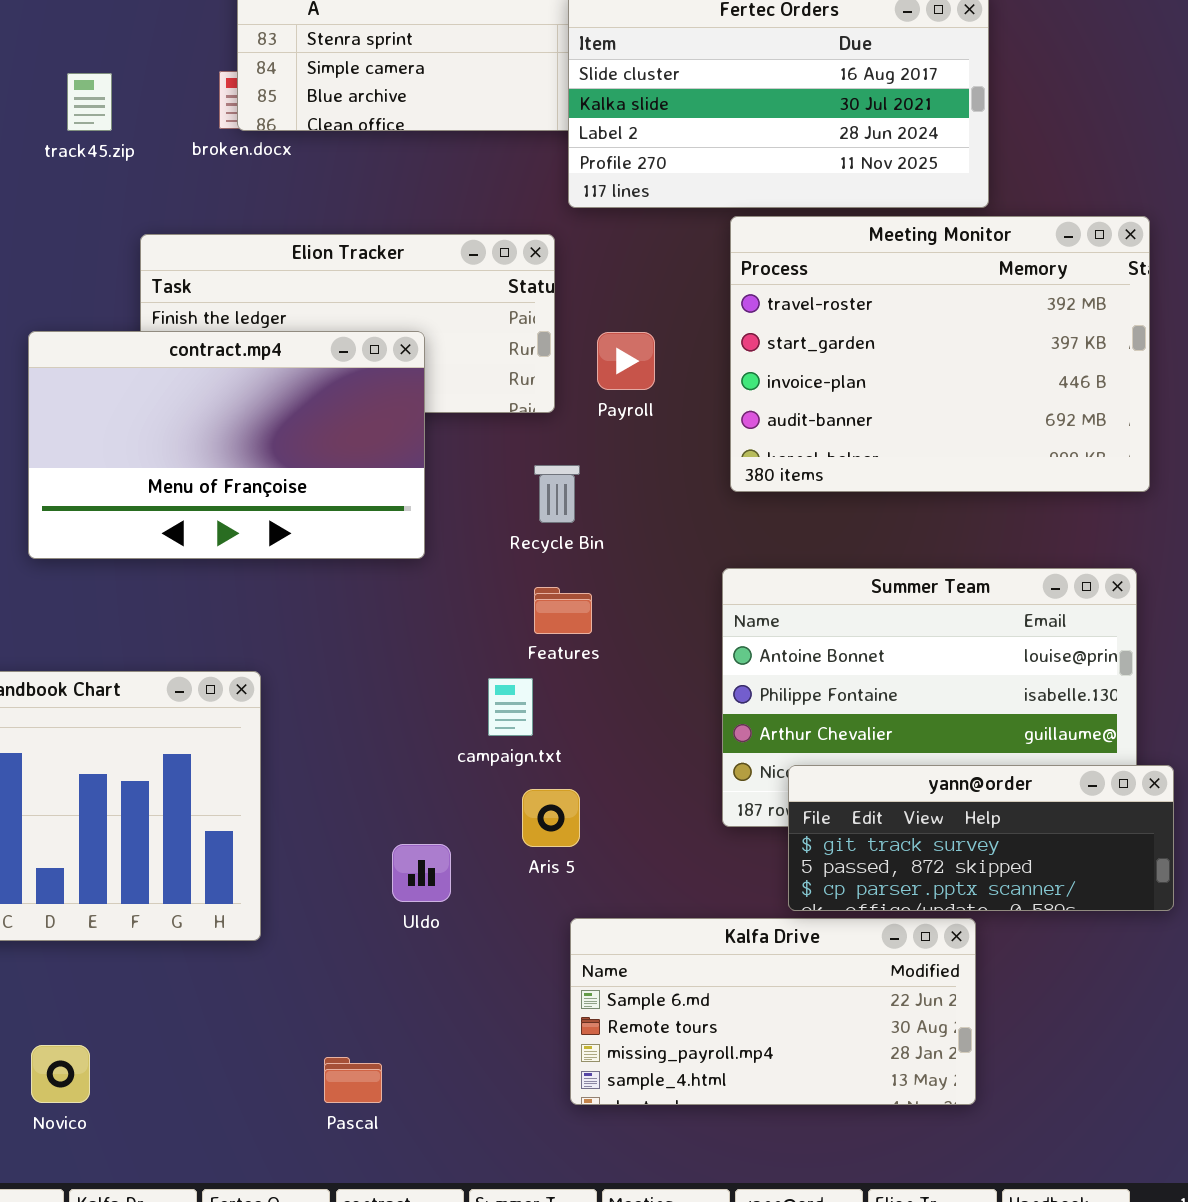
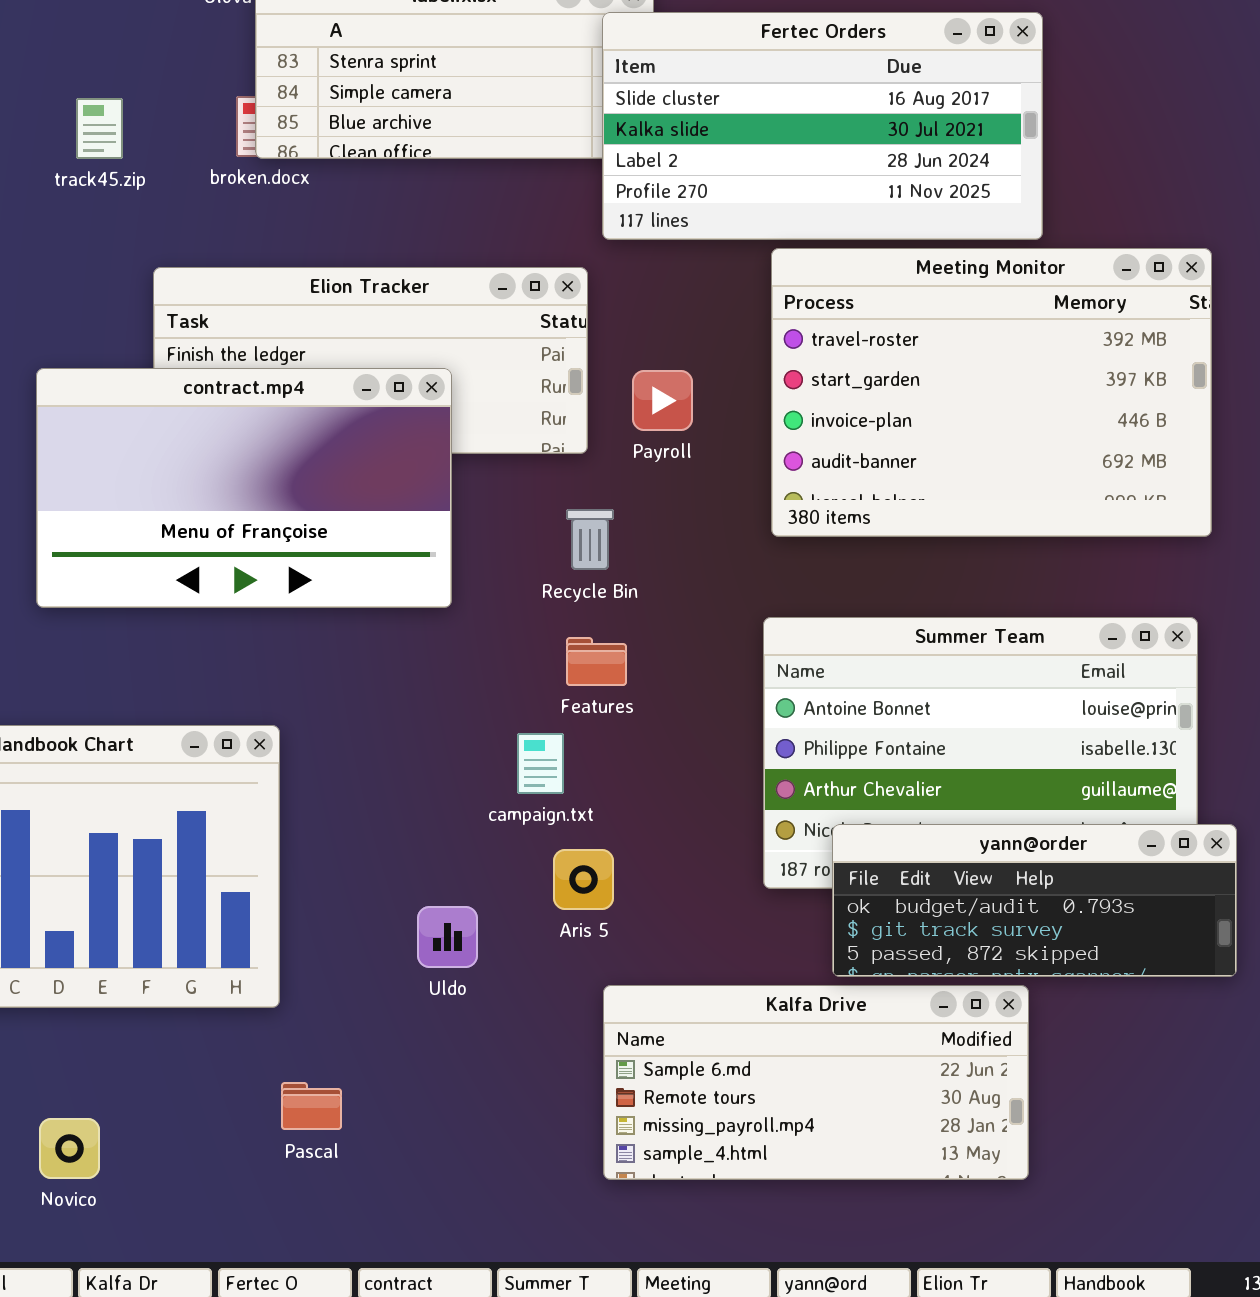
yann@order: [788,765,1174,911] -> [832,824,1237,977], scrolled up 1 row
Pascal: [324,1057,382,1103] -> [281,1082,342,1130], moved

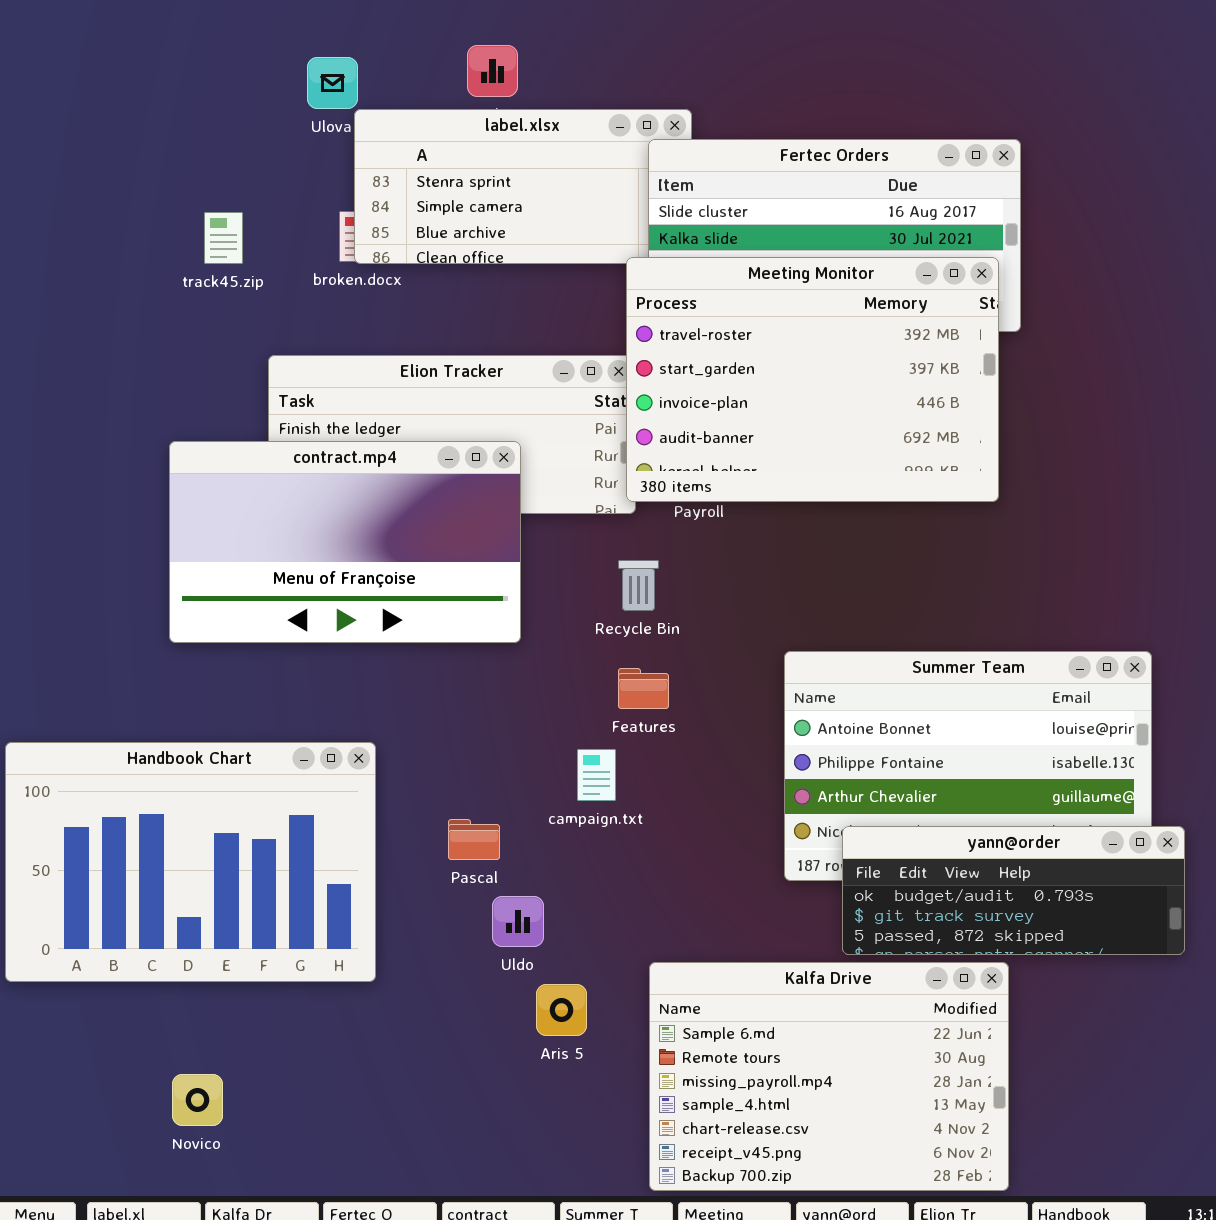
Meeting Monitor: [771,248,1212,537] -> [626,257,999,502], moved
Aris 5: [553,849,614,910] -> [536,984,587,1036], moved
Kalfa Drive: [603,985,1029,1180] -> [649,962,1009,1191], resized
Pascal: [281,1082,342,1130] -> [448,819,500,860], moved

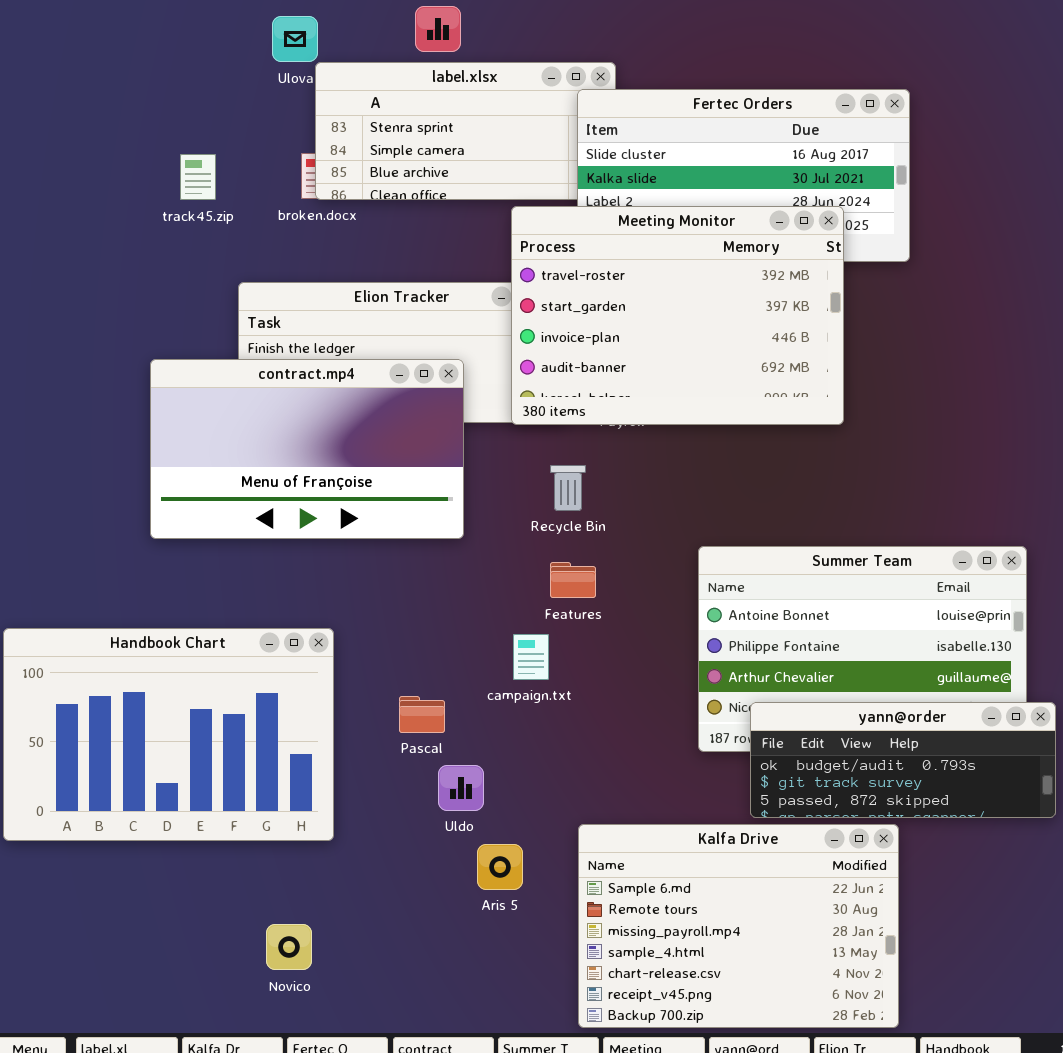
Meeting Monitor: [626,257,999,502] -> [511,206,844,425], moved
Novico: [172,1074,223,1126] -> [266,924,312,970], moved

